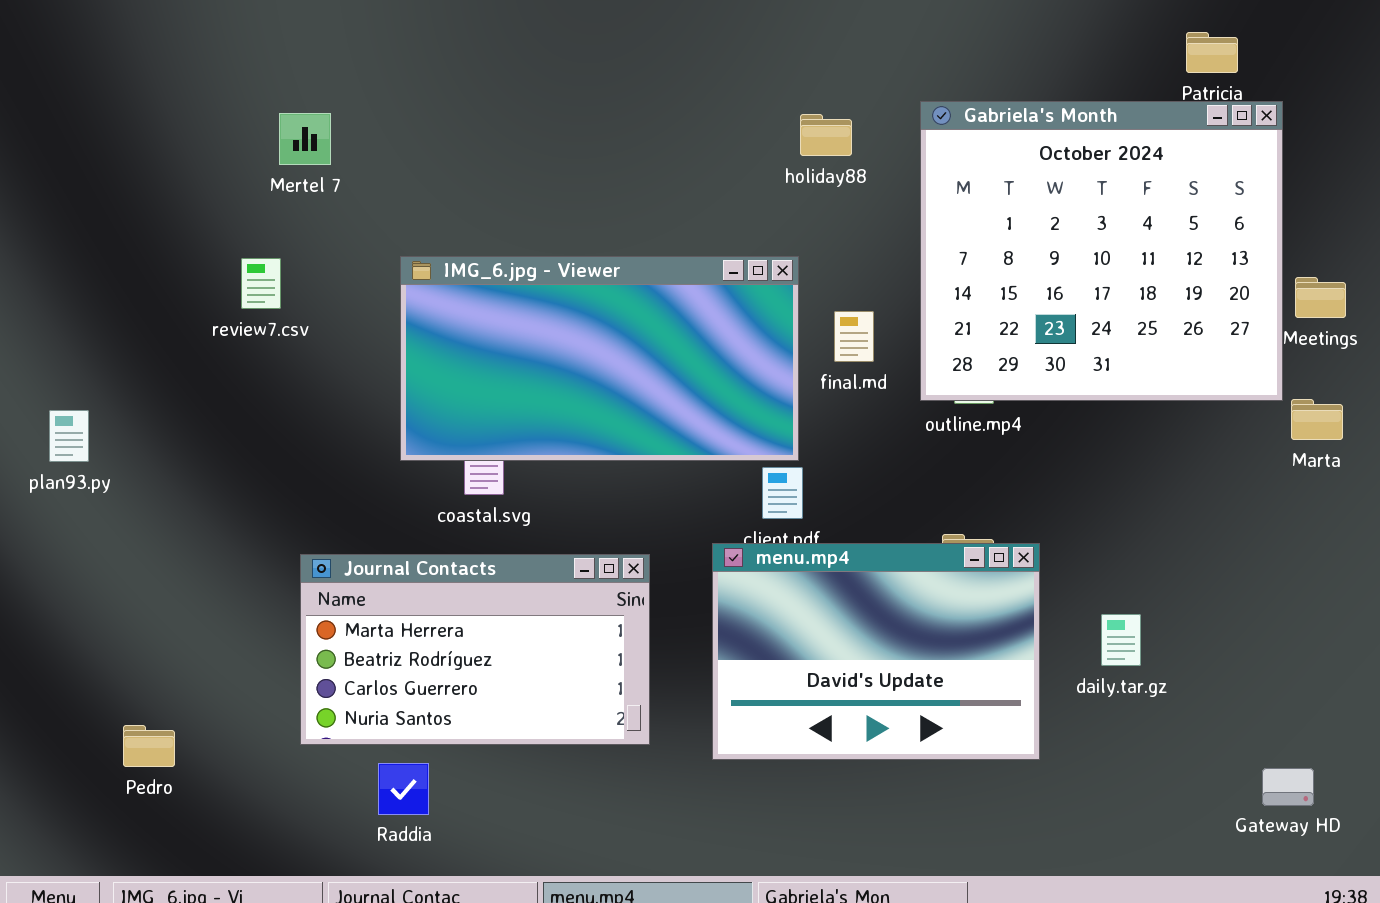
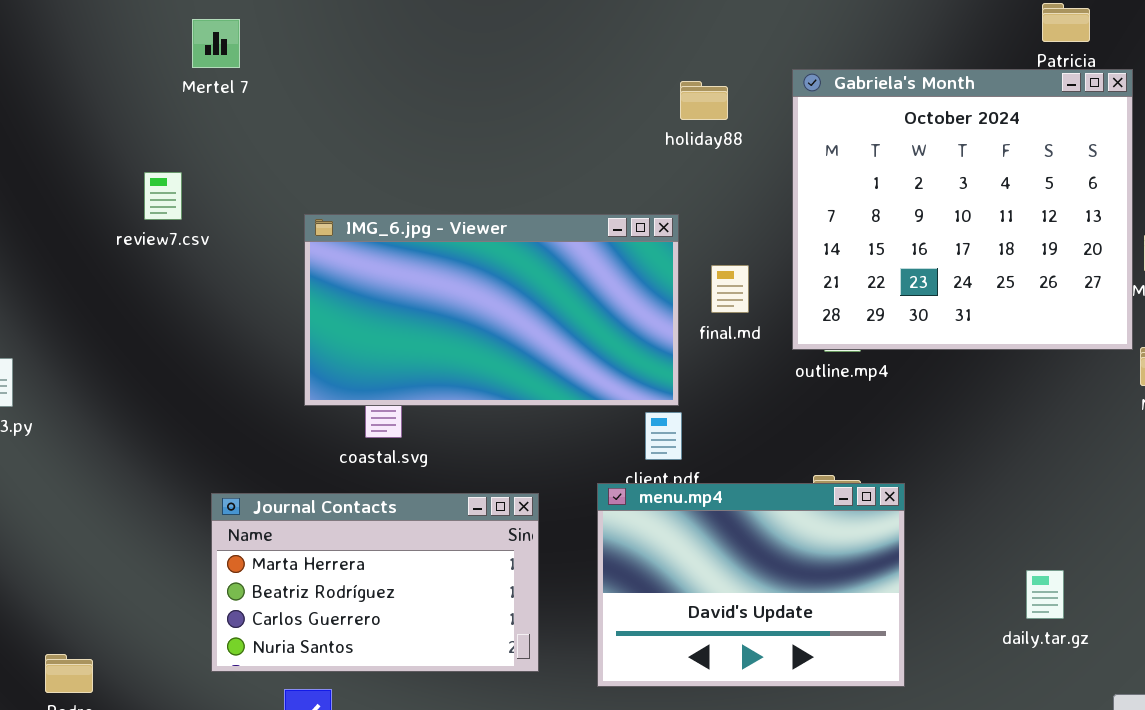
Mertel 7: [279,113,331,165] -> [192,19,240,68], moved
review7.csv: [241,258,281,309] -> [144,172,182,220], moved
daily.tar.gz: [1101,614,1141,666] -> [1026,570,1064,619], moved

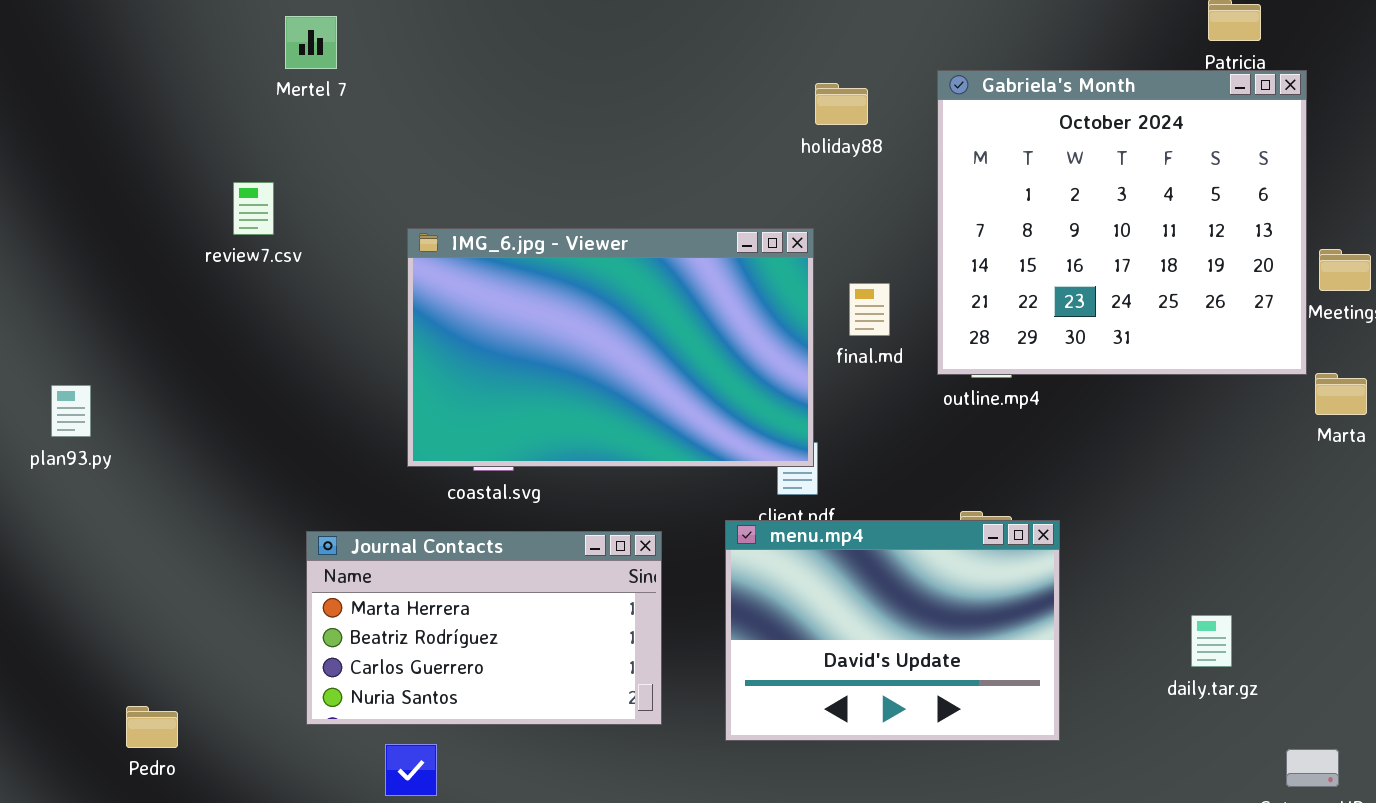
IMG_6.jpg - Viewer: [304,214,679,406] -> [407,228,814,467], resized

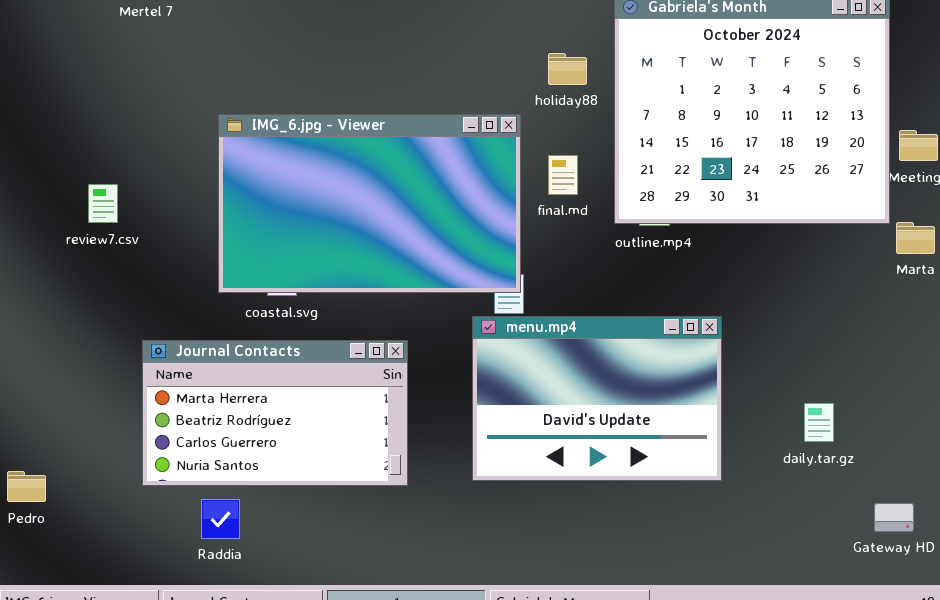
holiday88: [815,83,868,125] -> [548,53,587,85], moved
review7.csv: [233,182,274,235] -> [88,184,118,223], moved
menu.mp4: [725,520,1060,741] -> [472,316,722,481], moved

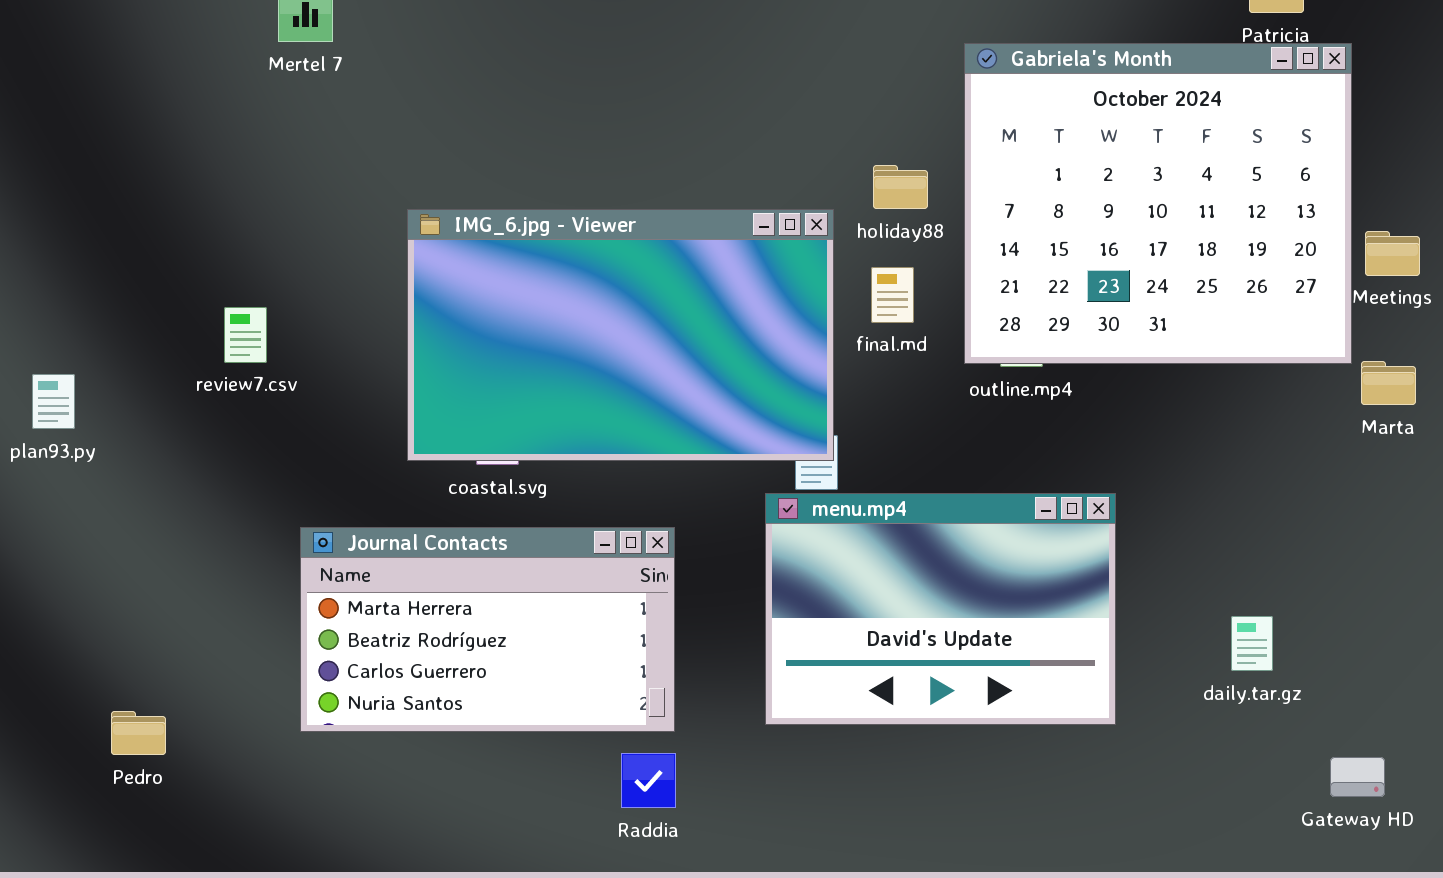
holiday88: [548,53,587,85] -> [873,165,928,209], moved
Raddia: [201,499,240,539] -> [621,753,676,808], moved

